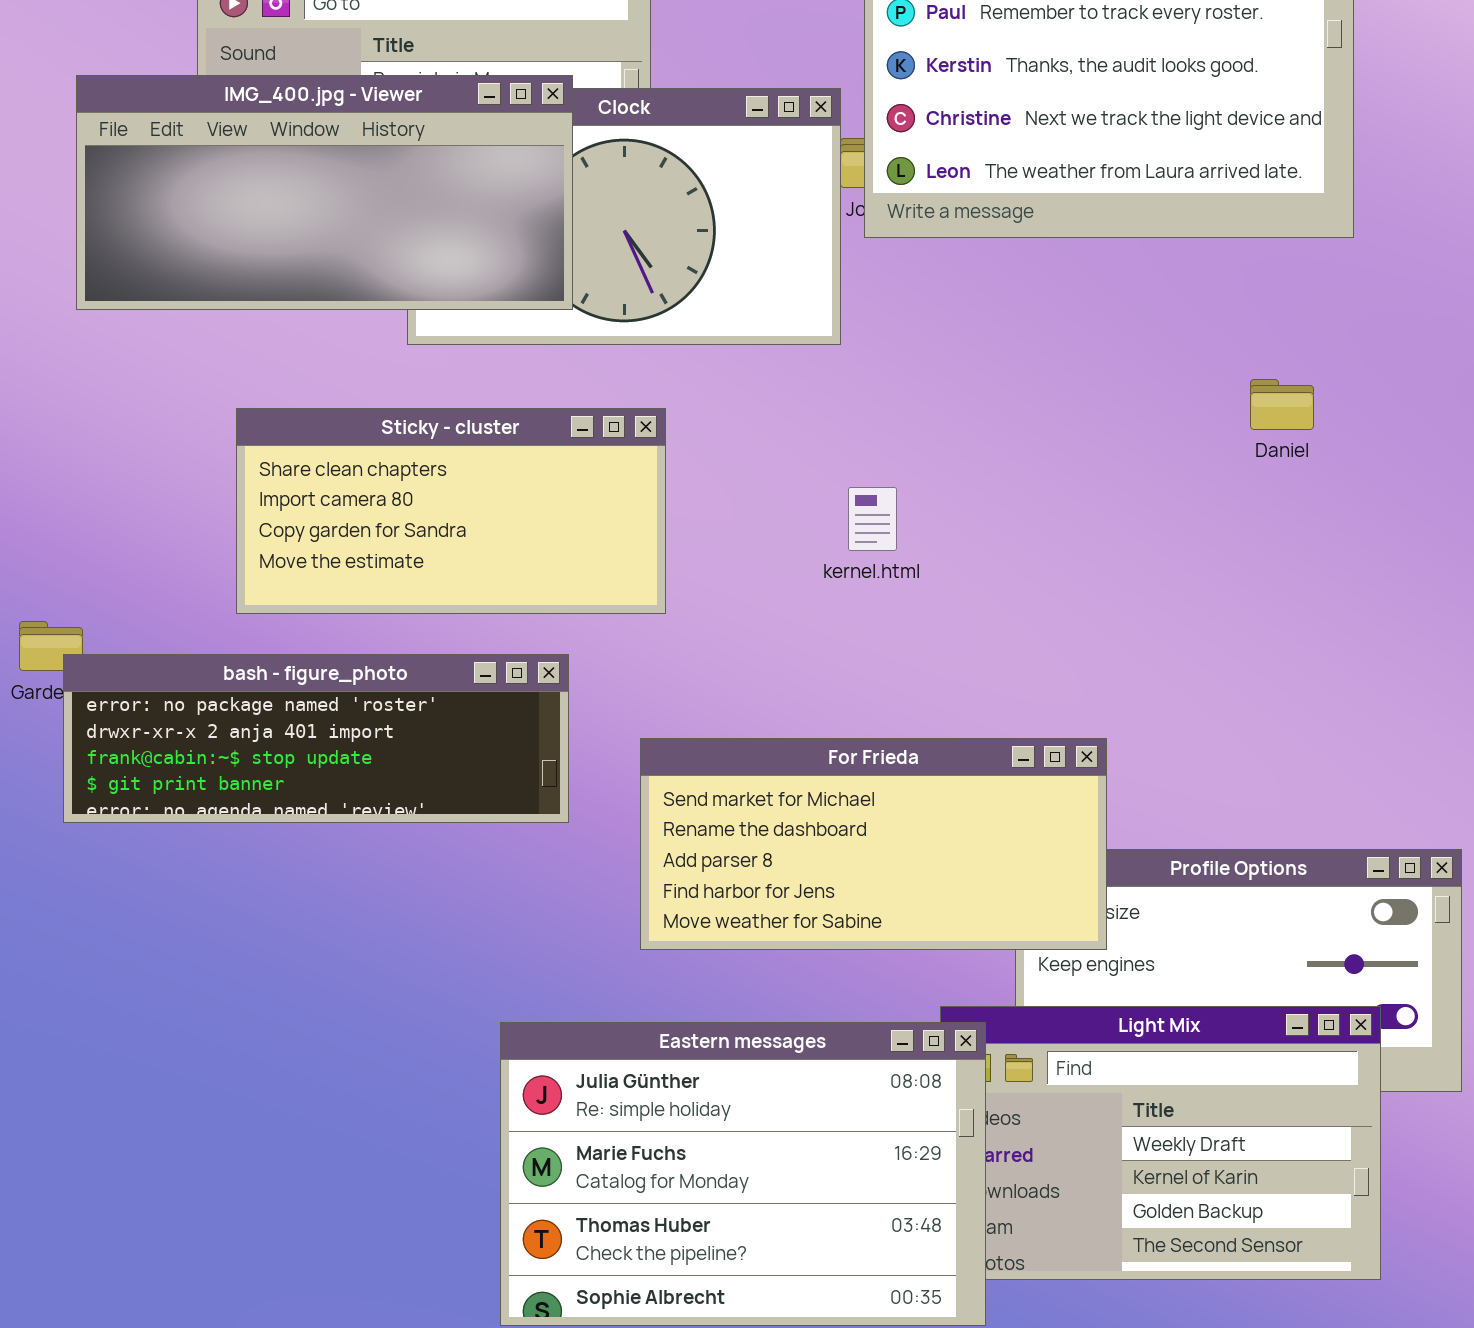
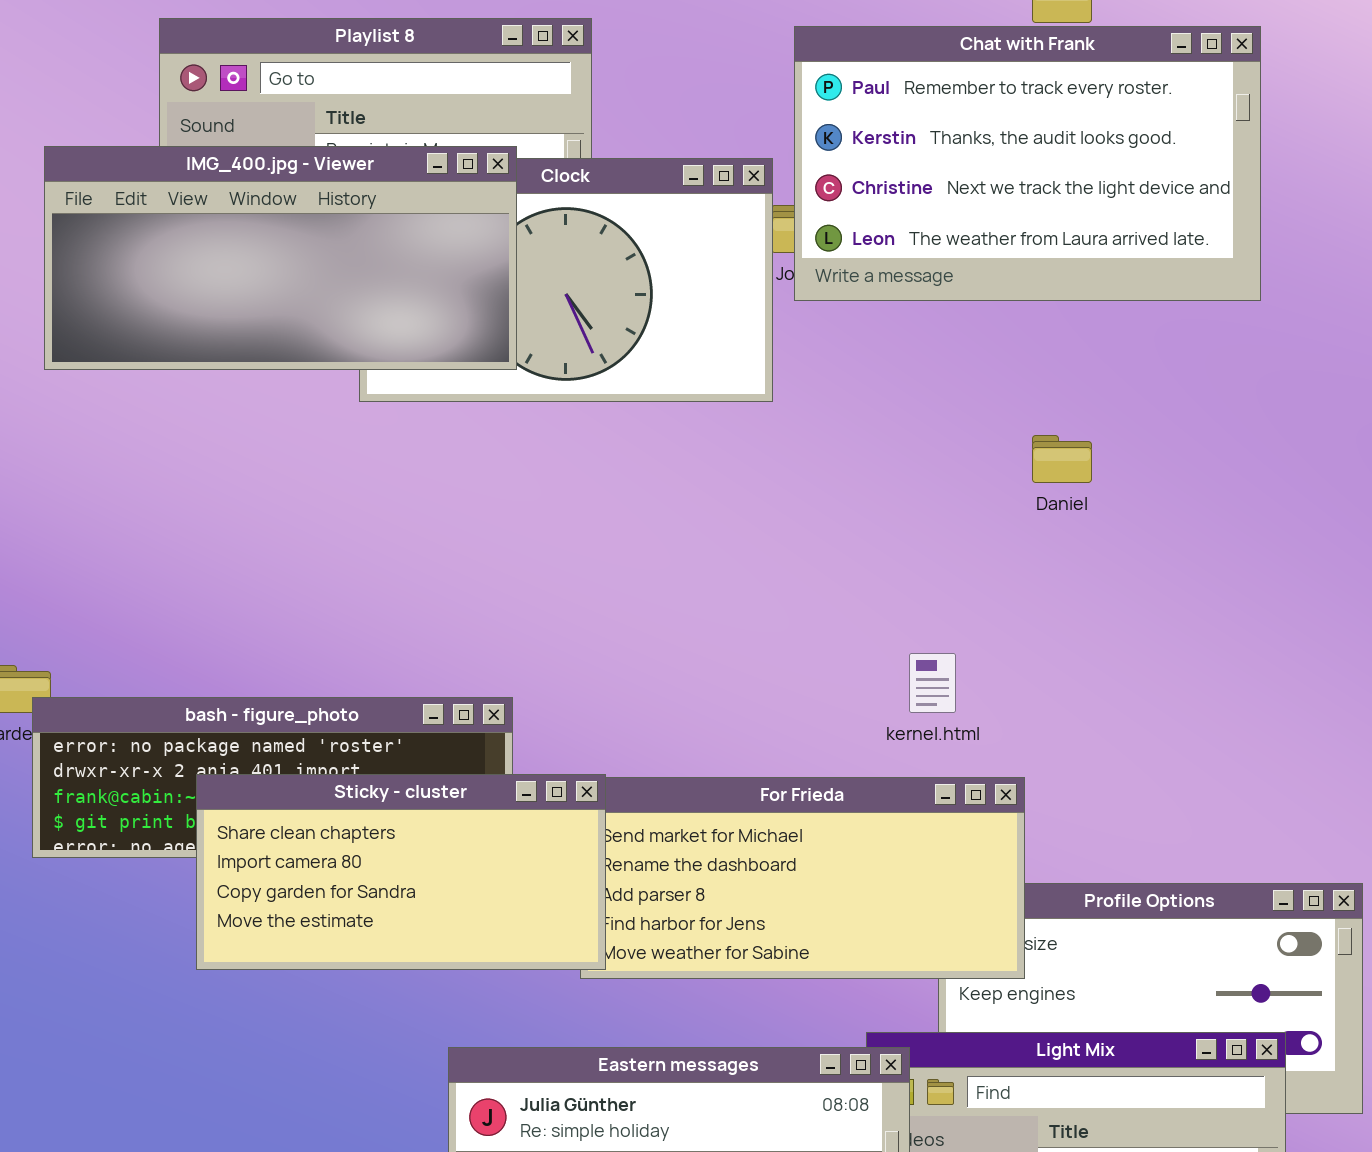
Daniel: [1250,379,1314,430] -> [1032,435,1092,483], moved
Sticky - cluster: [236,408,666,614] -> [196,774,606,970], moved
kernel.html: [848,487,897,551] -> [909,653,956,713], moved

